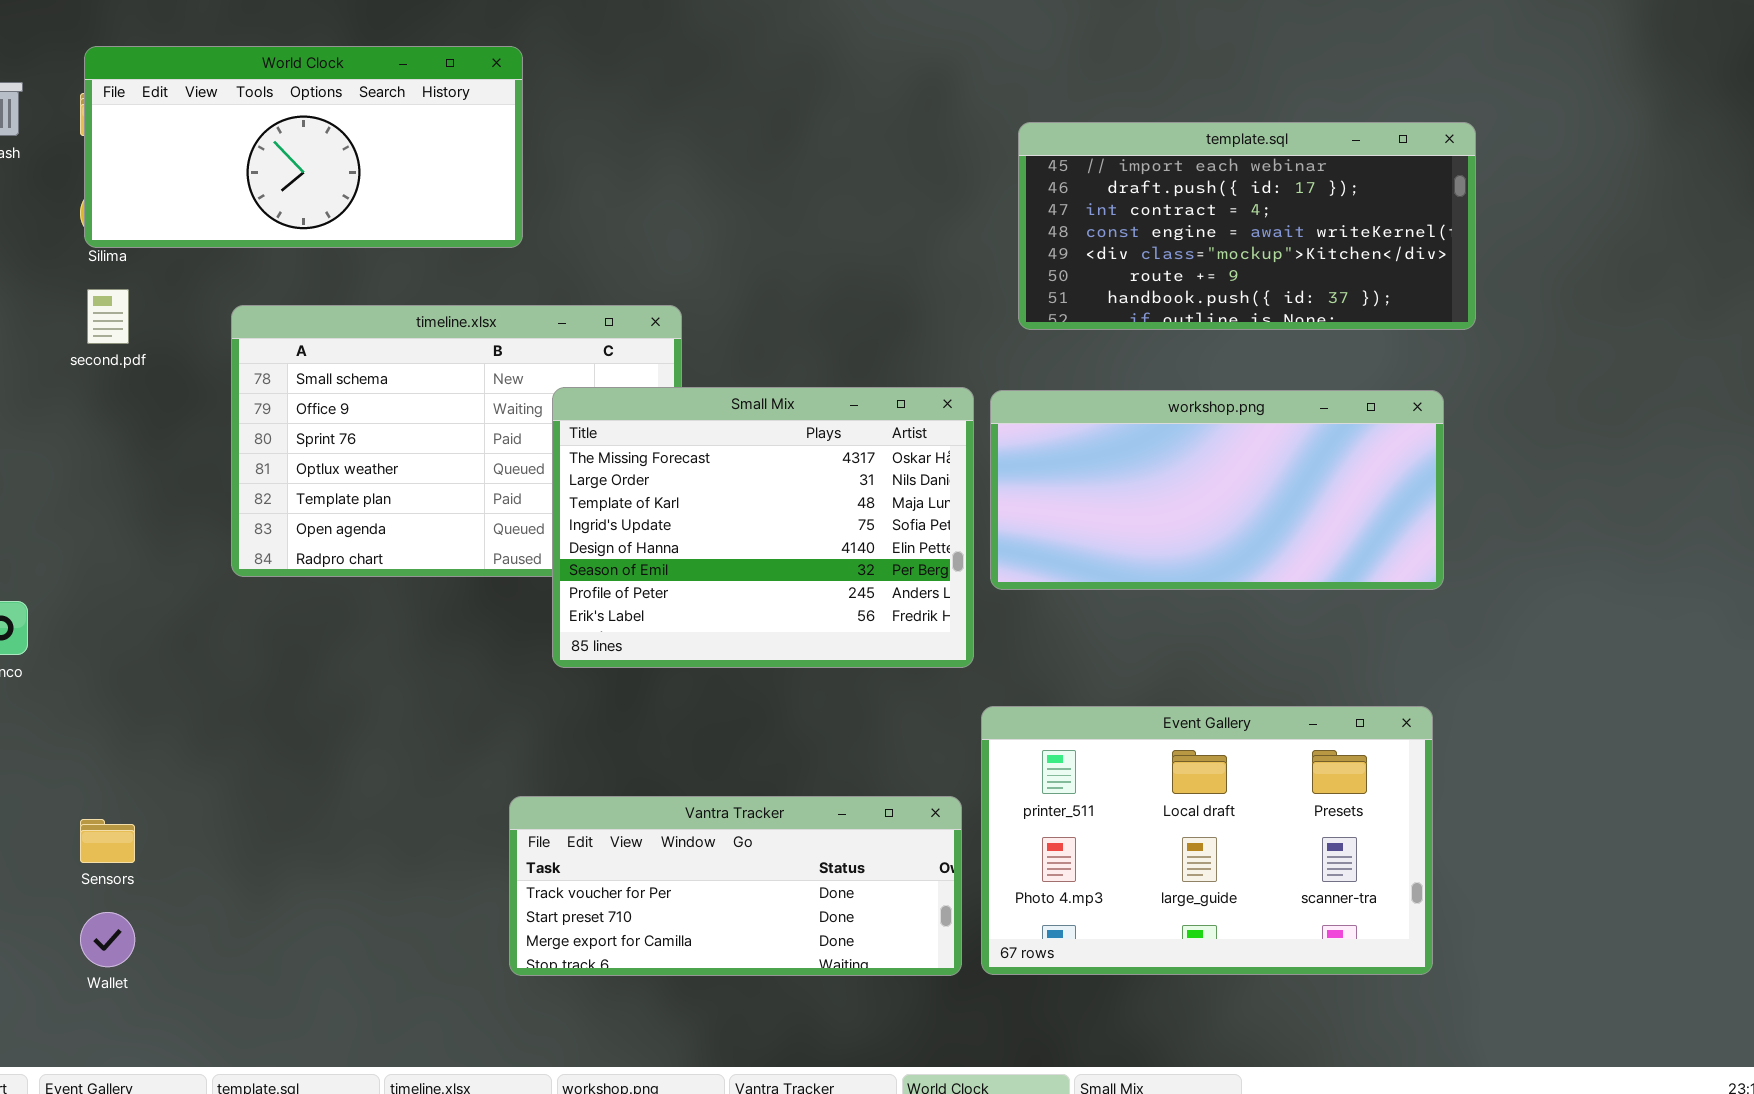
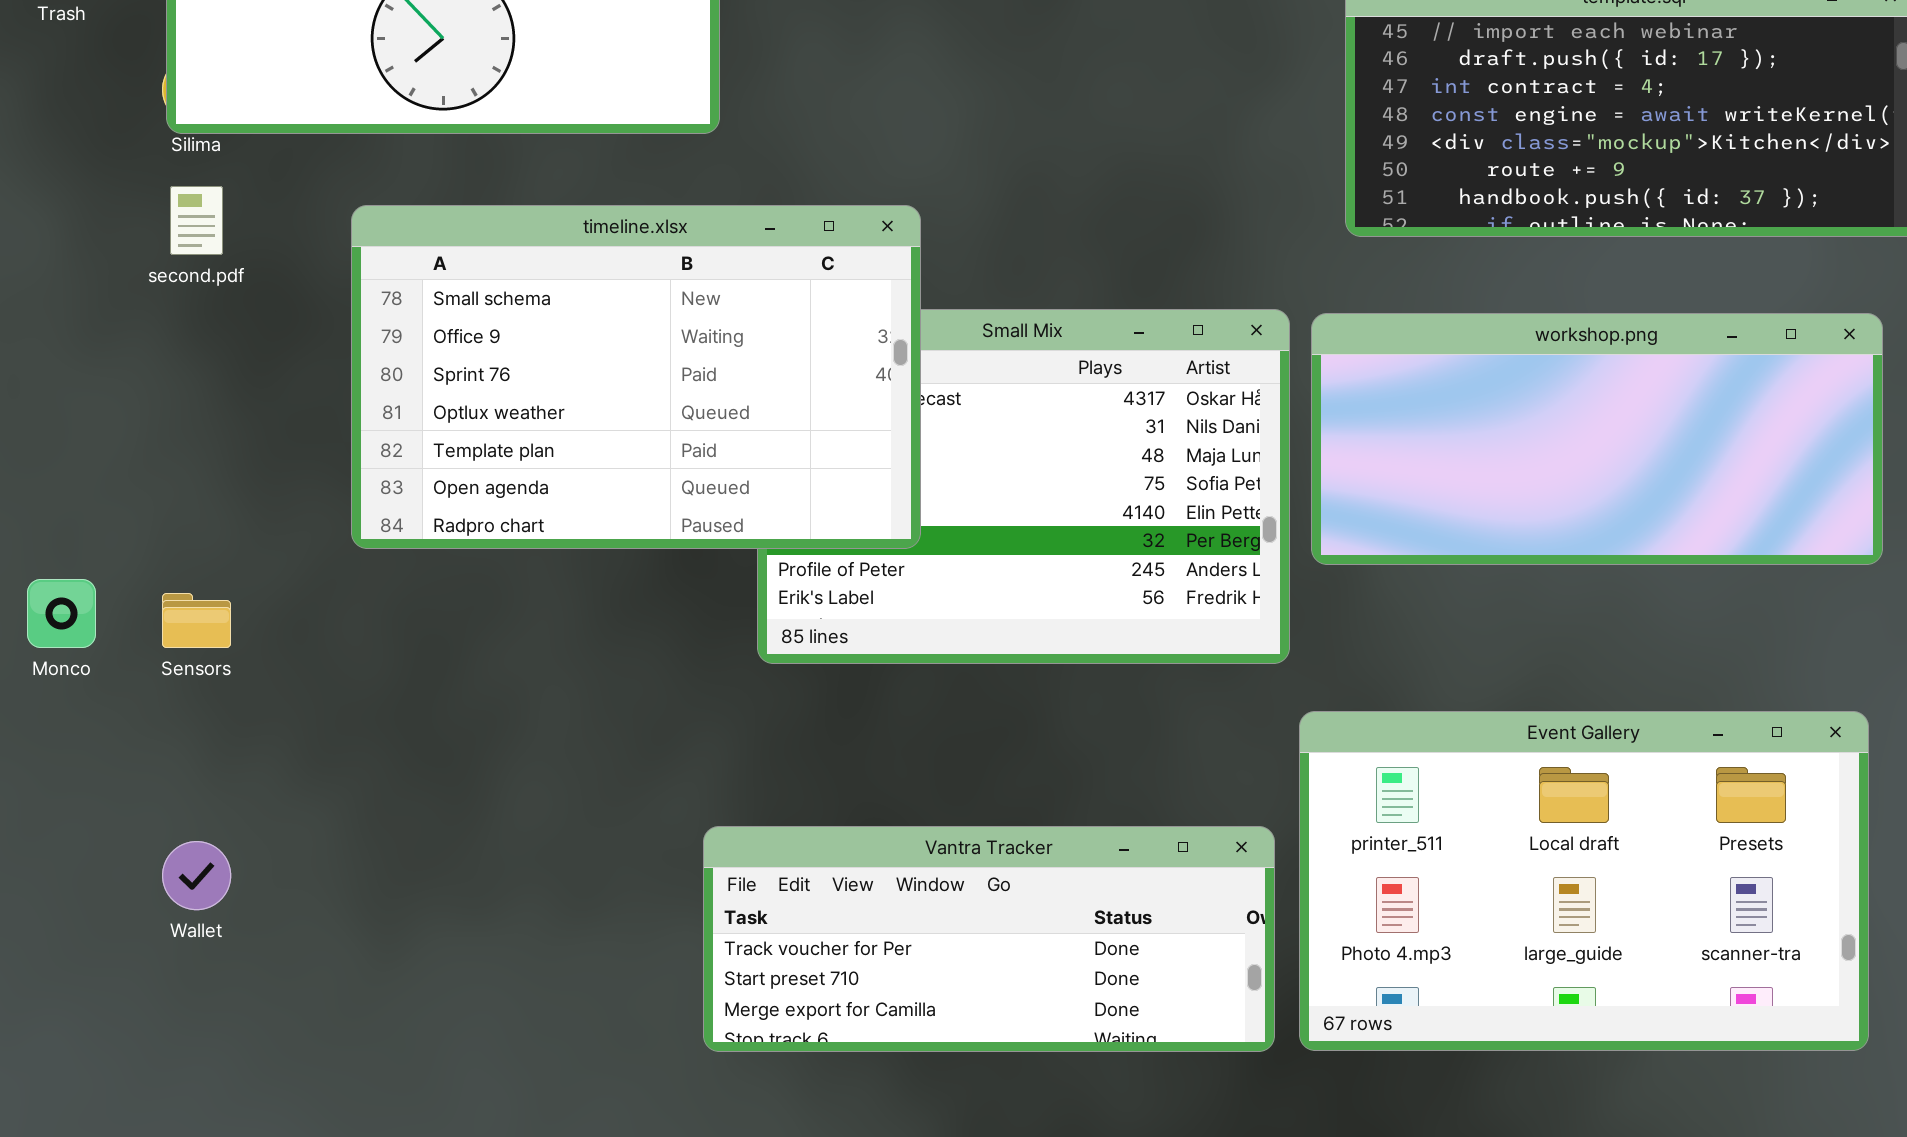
timeline.xlsx: [231,305,682,577] -> [351,205,921,549], raised
Sensors: [80,819,135,863] -> [162,593,231,648], moved
Wallet: [80,912,135,967] -> [162,841,231,910], moved

